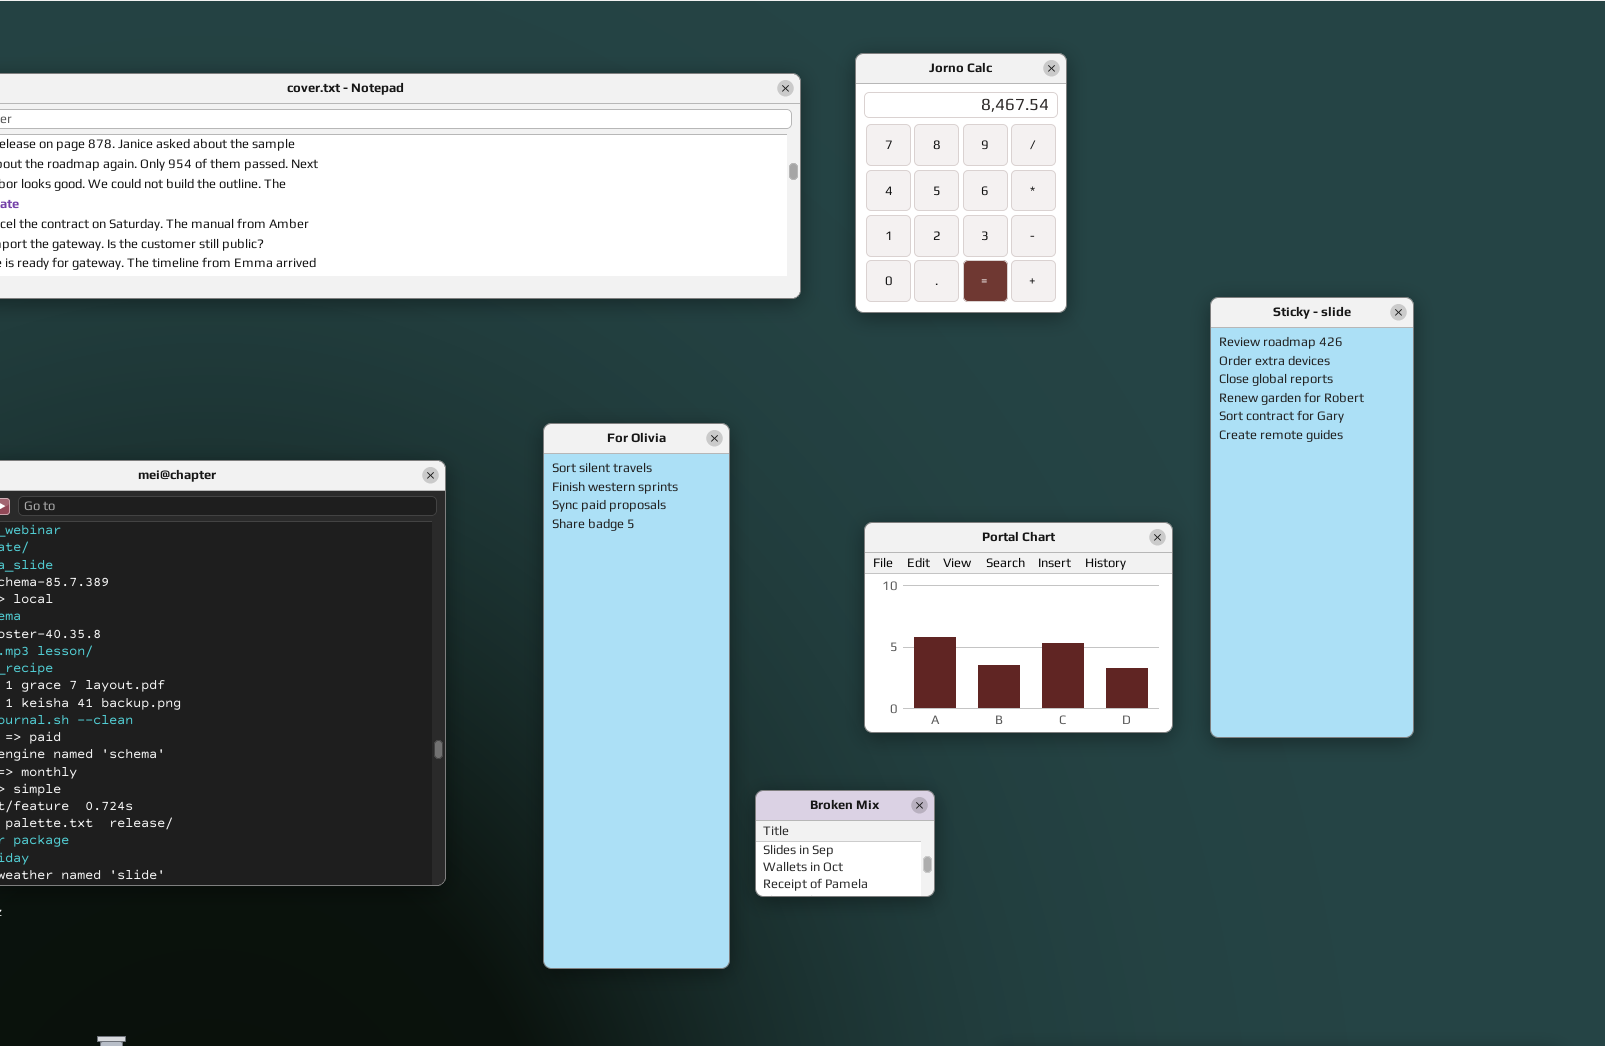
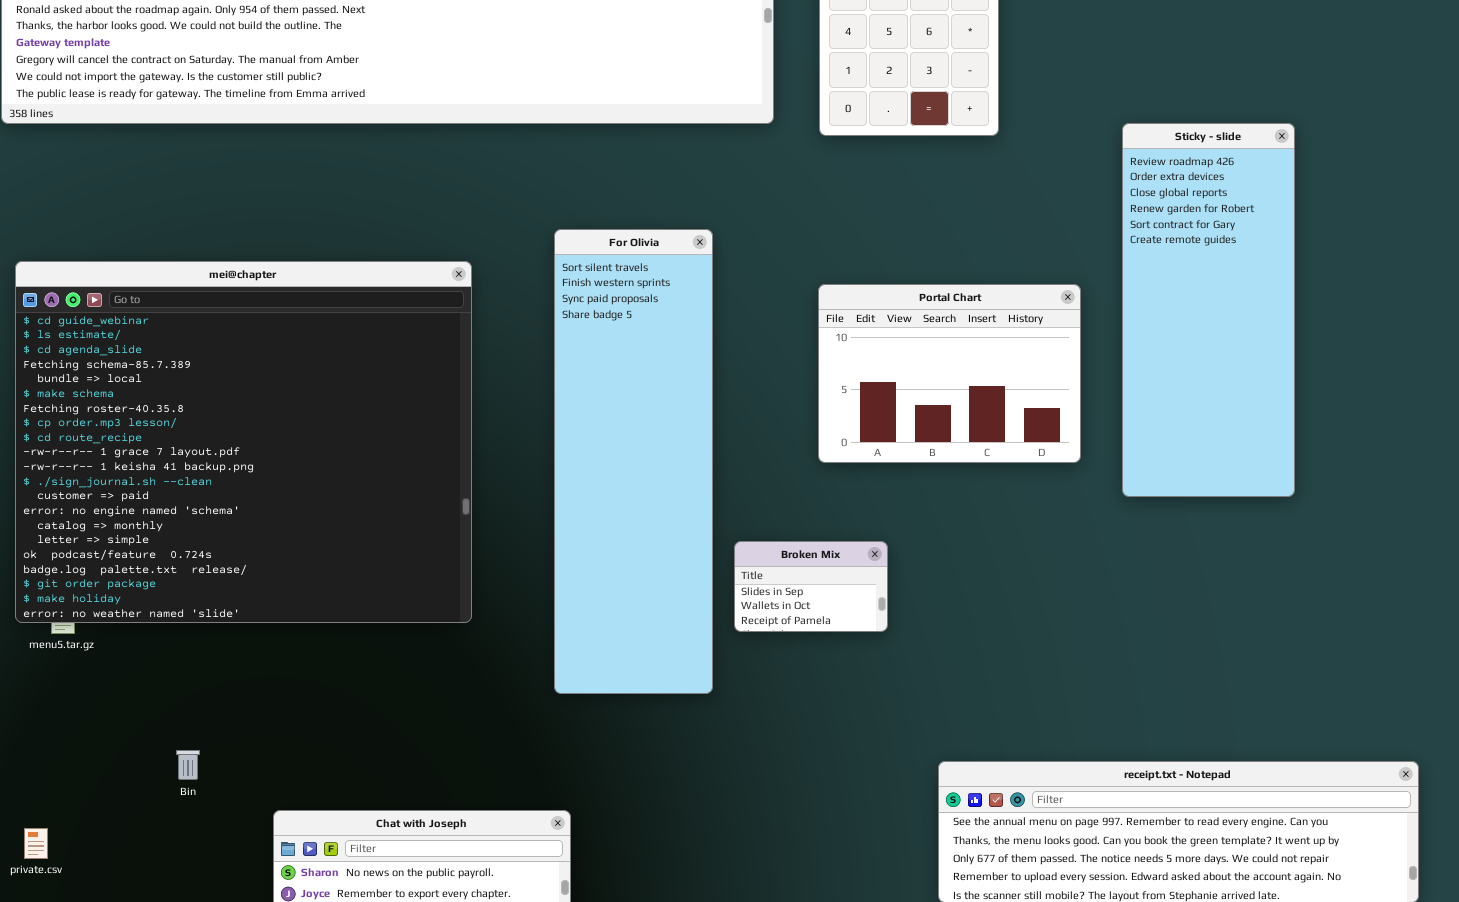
Portal Chart: [864,522,1173,733] -> [818,284,1081,463], moved

